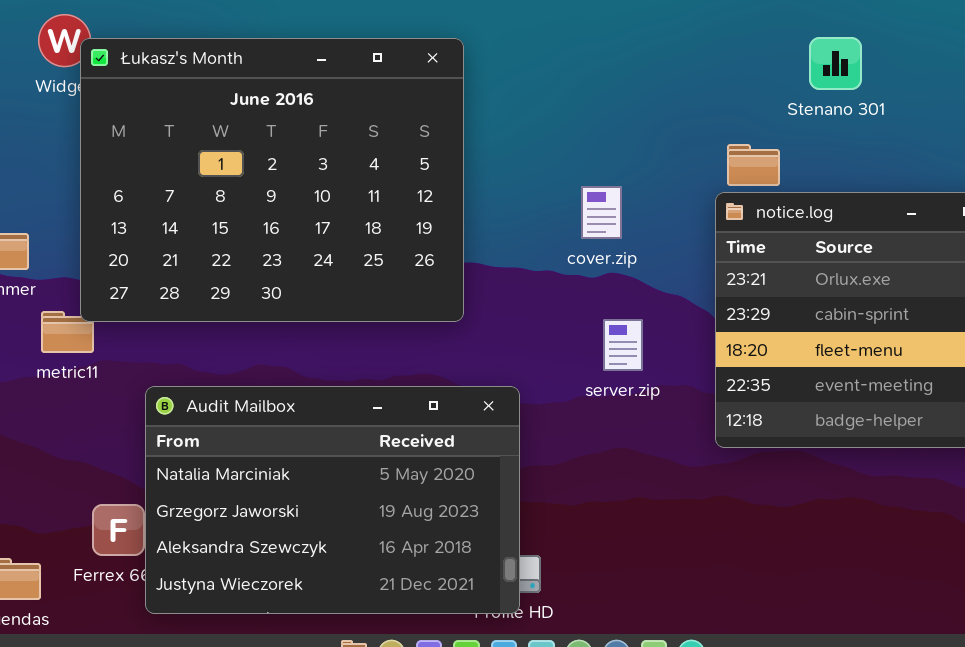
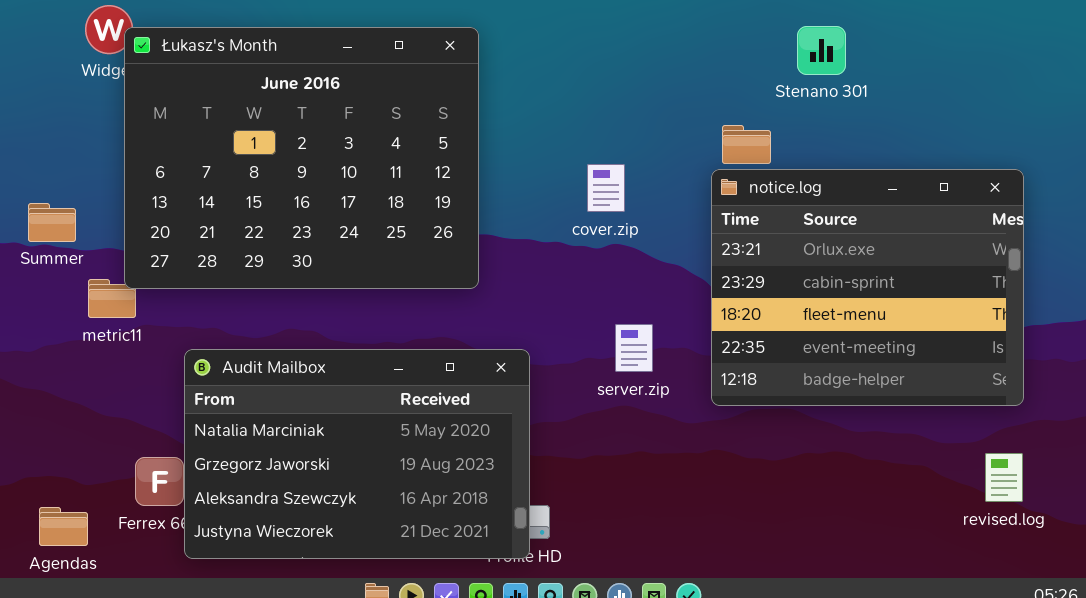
server.zip: [603,319,643,371] -> [615,324,653,372], moved

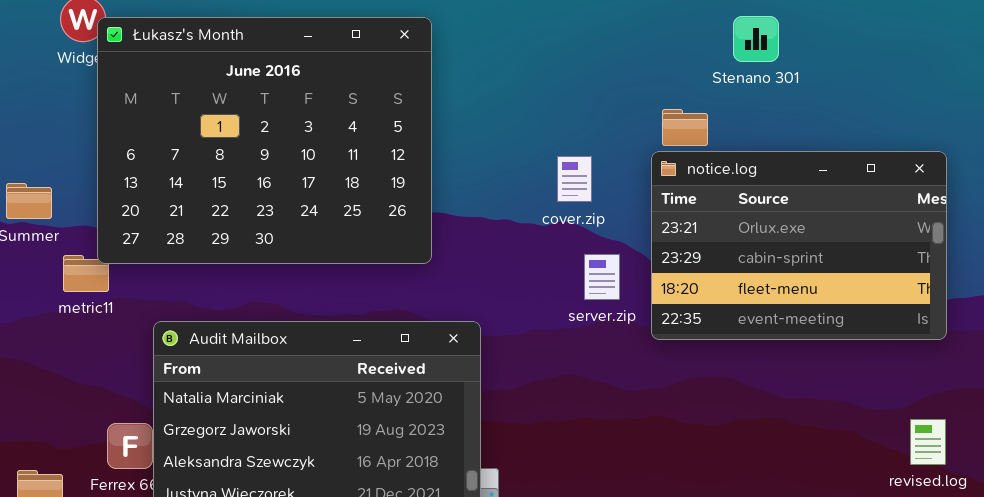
cover.zip: [587,164,625,212] -> [557,156,592,202], moved
notice.log: [711,169,1024,406] -> [651,151,947,340], resized
server.zip: [615,324,653,372] -> [584,254,620,300], moved

